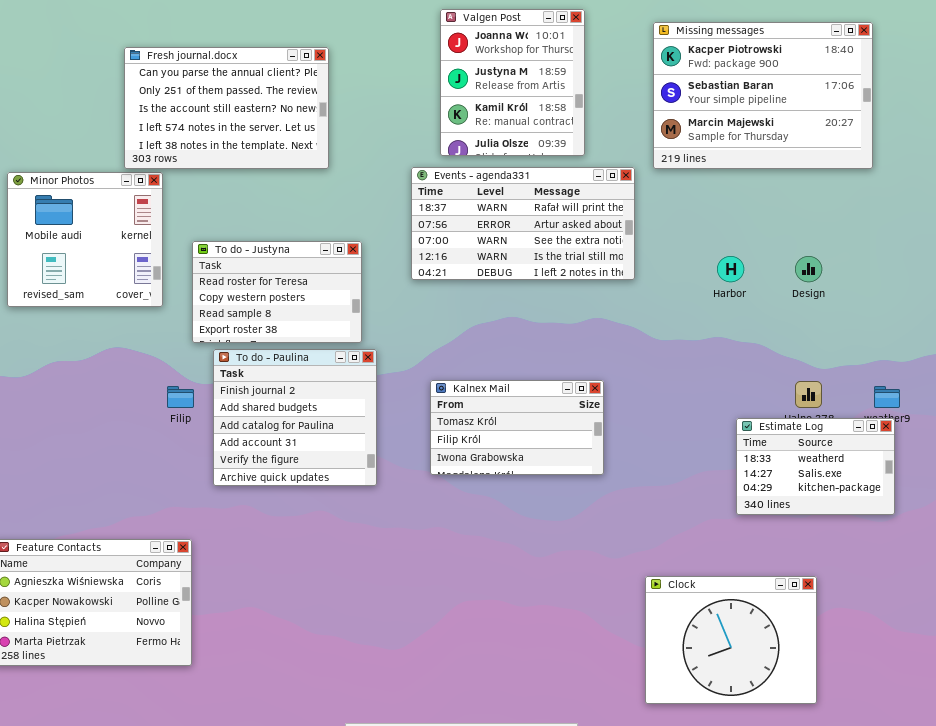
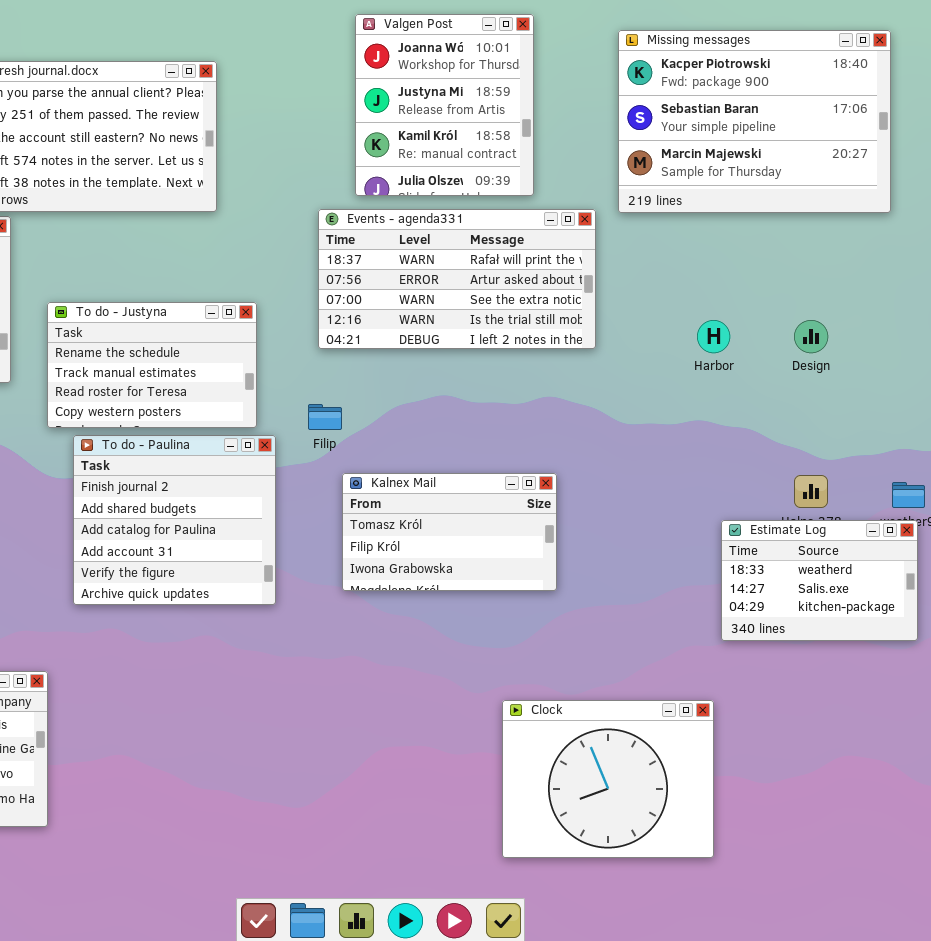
To do - Justyna: [192,241,362,343] -> [47,302,257,428], scrolled up 2 rows
Filip: [167,386,194,408] -> [308,404,342,430], moved
Clock: [645,576,817,704] -> [502,700,714,858], moved

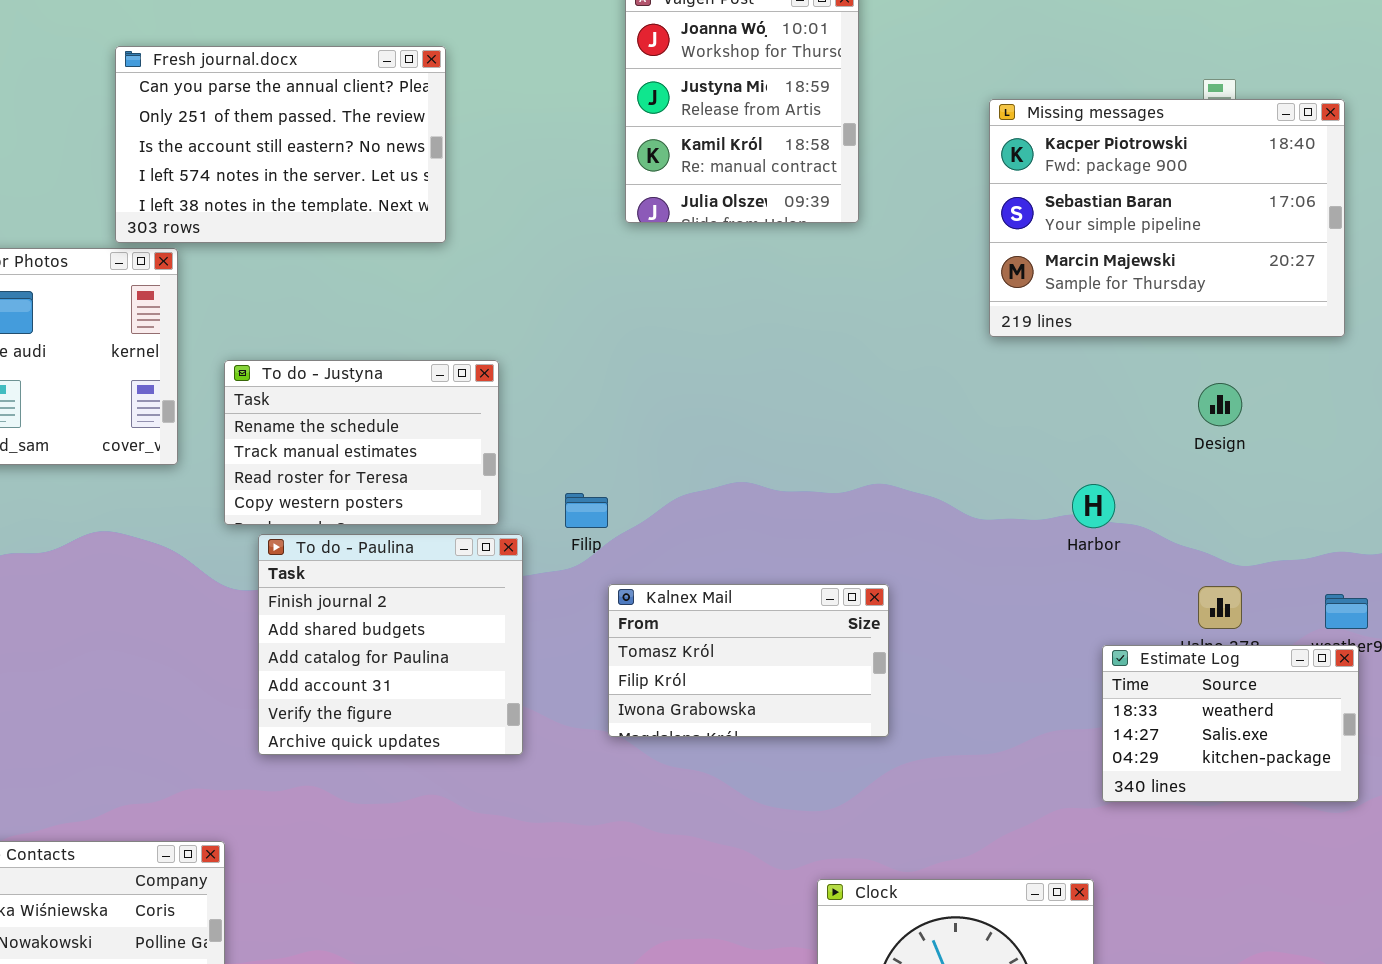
Missing messages: [618,30,891,213] -> [989,99,1345,337], moved
Events - agenda331: [318,209,596,349] -> none, closed
Harbor: [697,320,730,353] -> [1072,484,1115,528], moved

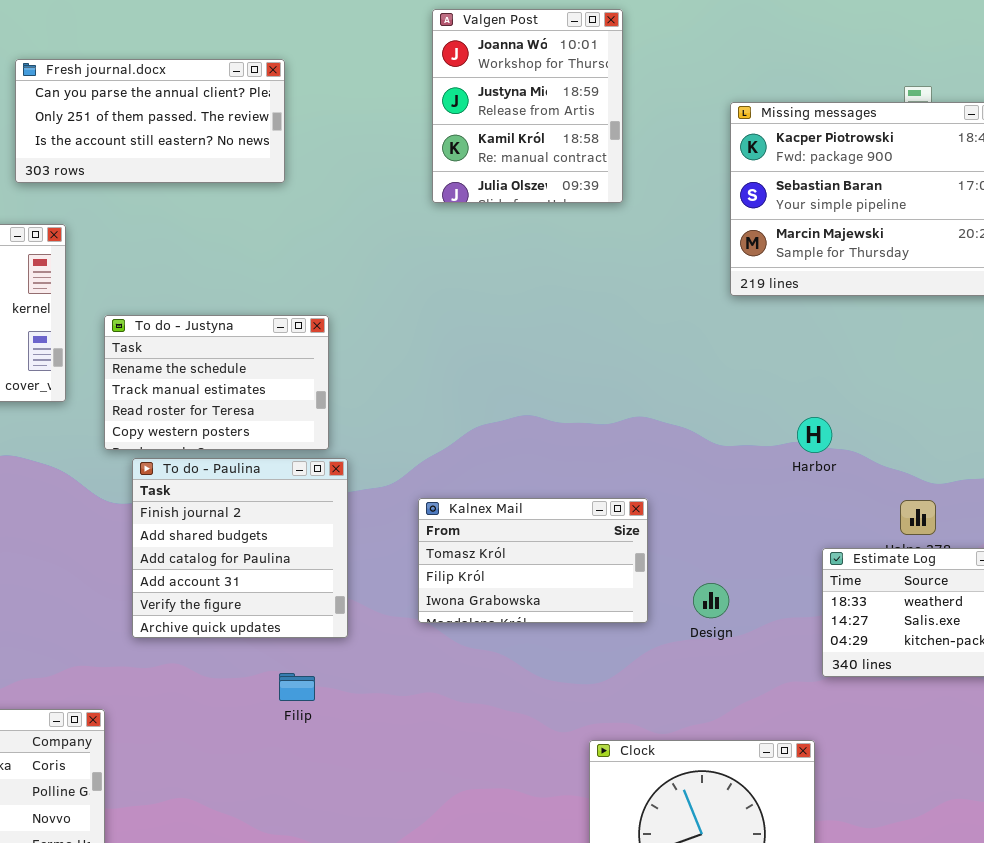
Fresh journal.docx: [115,46,446,243] -> [15,59,285,183], resized
Design: [1198,383,1242,426] -> [693,583,729,618], moved
Filip: [565,493,608,528] -> [279,673,315,701], moved

